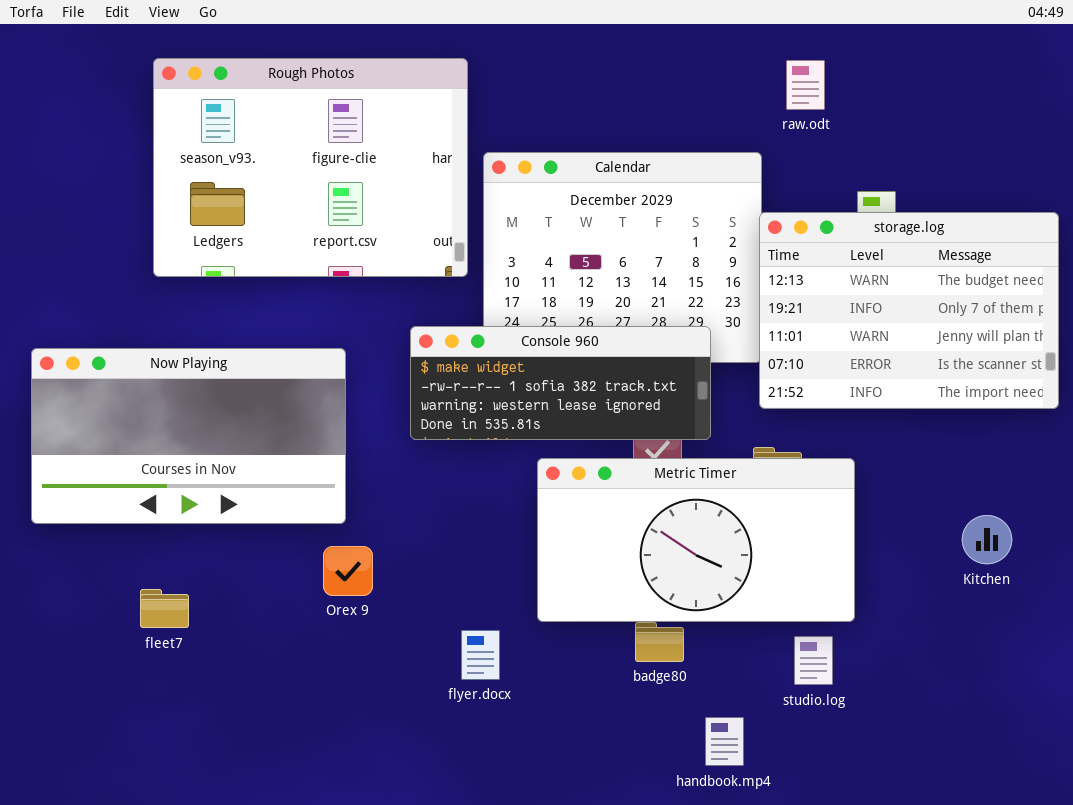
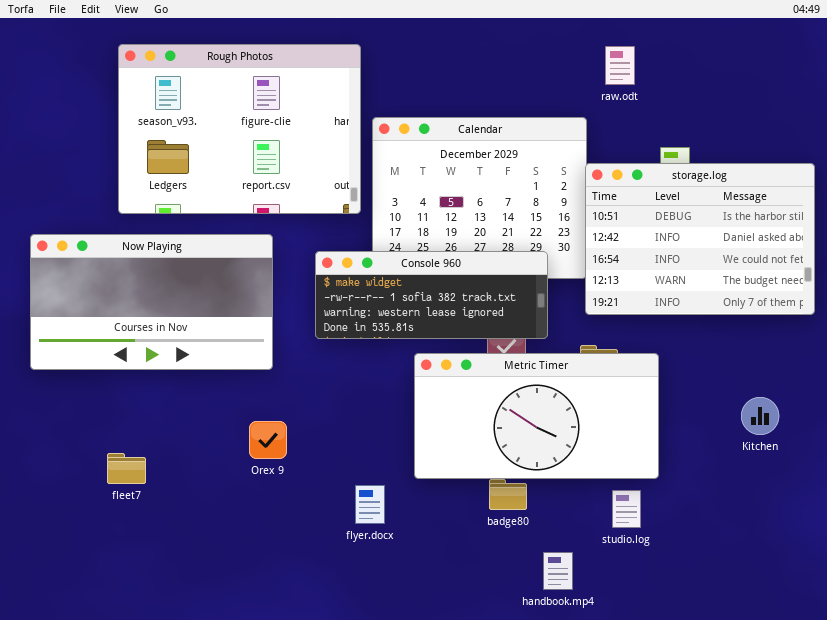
storage.log: [759,212,1059,409] -> [585,163,815,315], scrolled up 3 rows
Now Playing: [31,348,346,524] -> [30,234,273,370], moved

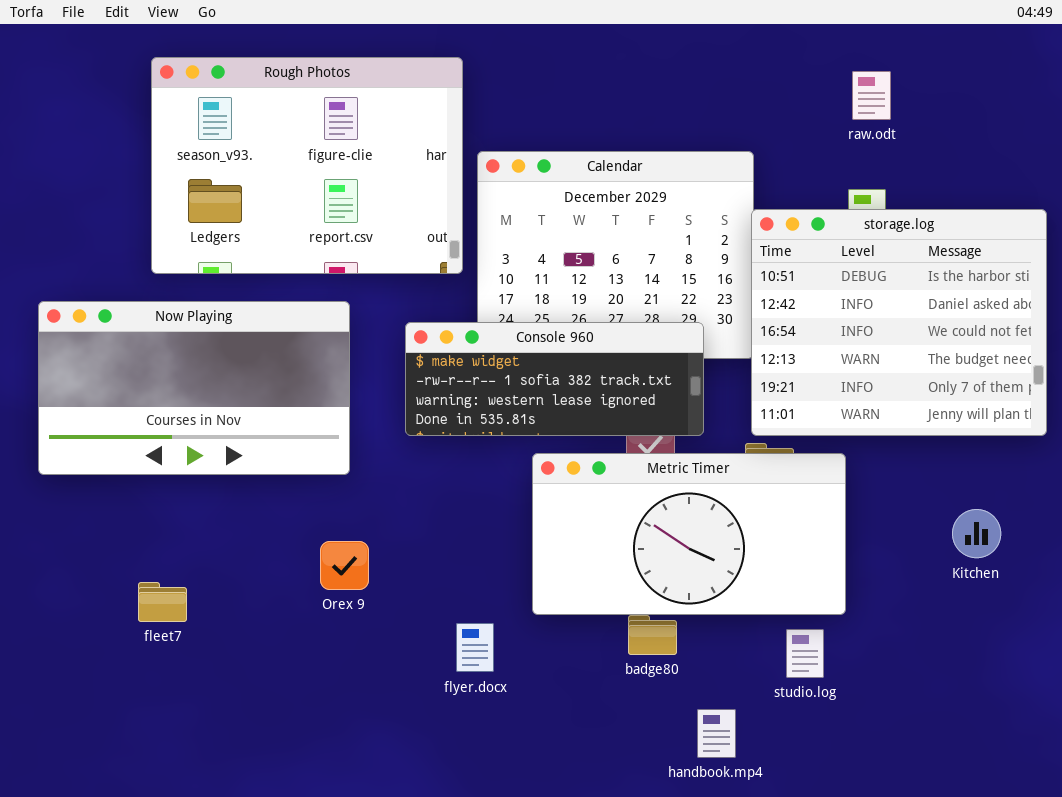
raw.odt: [605,46,635,85] -> [852,71,891,120], moved
storage.log: [585,163,815,315] -> [751,209,1047,436], resized

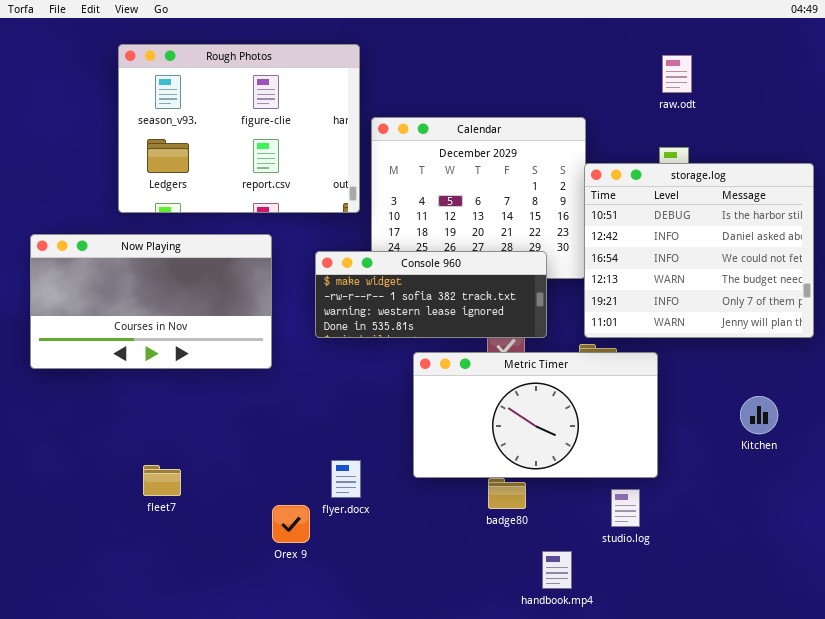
Orex 9: [320,541,369,590] -> [272,505,310,543], moved
fleet7: [138,582,187,622] -> [143,465,181,496], moved
flyer.docx: [456,623,494,672] -> [331,460,361,498], moved

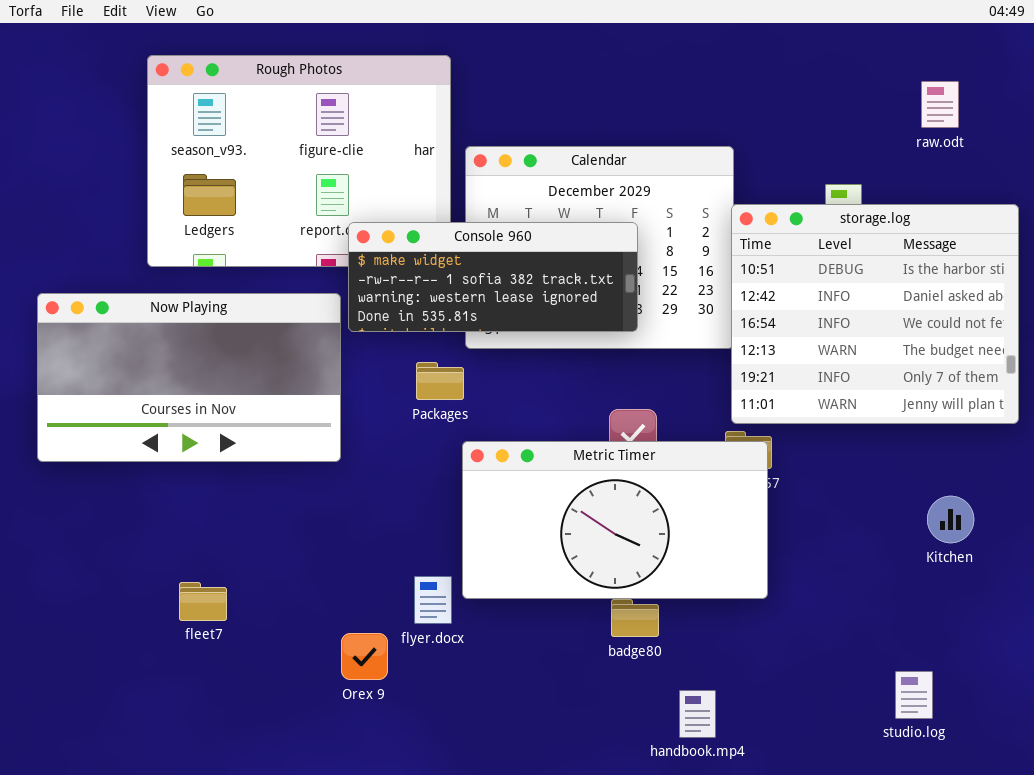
raw.odt: [662,55,692,93] -> [921,81,959,128], moved
Console 960: [315,251,547,338] -> [348,222,638,332], moved
Metric Timer: [413,352,658,478] -> [462,441,768,599], moved
studio.log: [611,489,640,527] -> [895,671,933,719], moved

